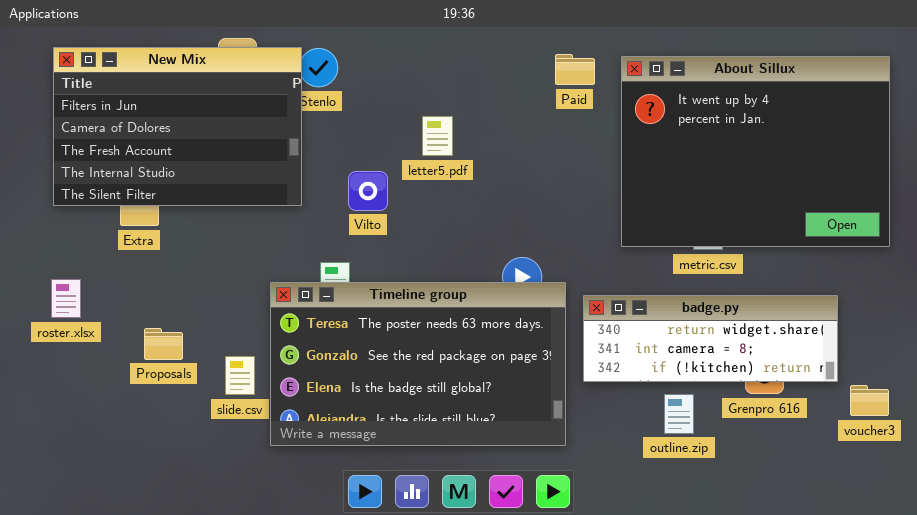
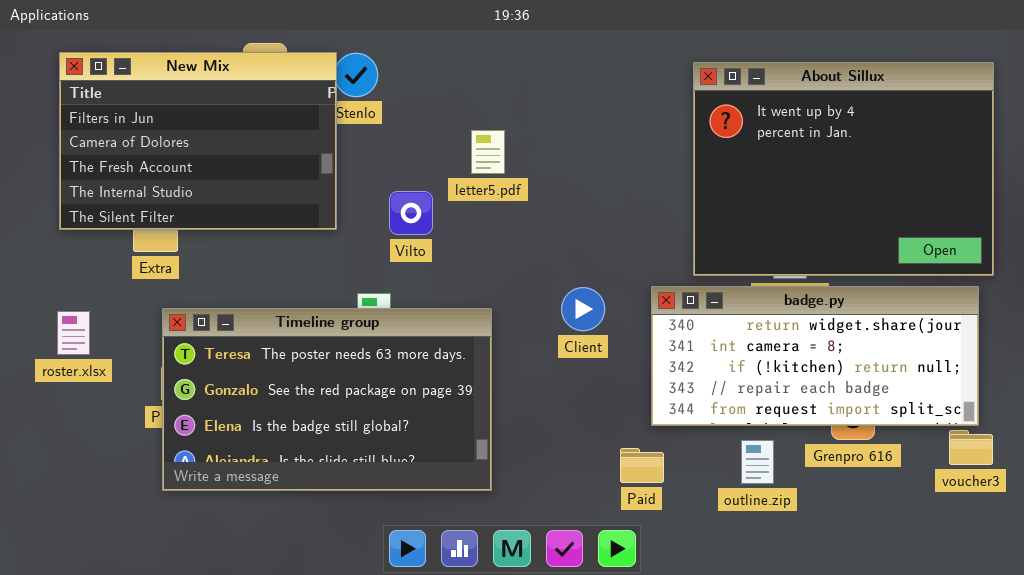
Paid: [555,54,595,85] -> [620,448,664,483], moved
Timeline group: [270,282,566,446] -> [162,308,492,491], moved
badge.py: [583,295,838,382] -> [651,286,979,426], resized

